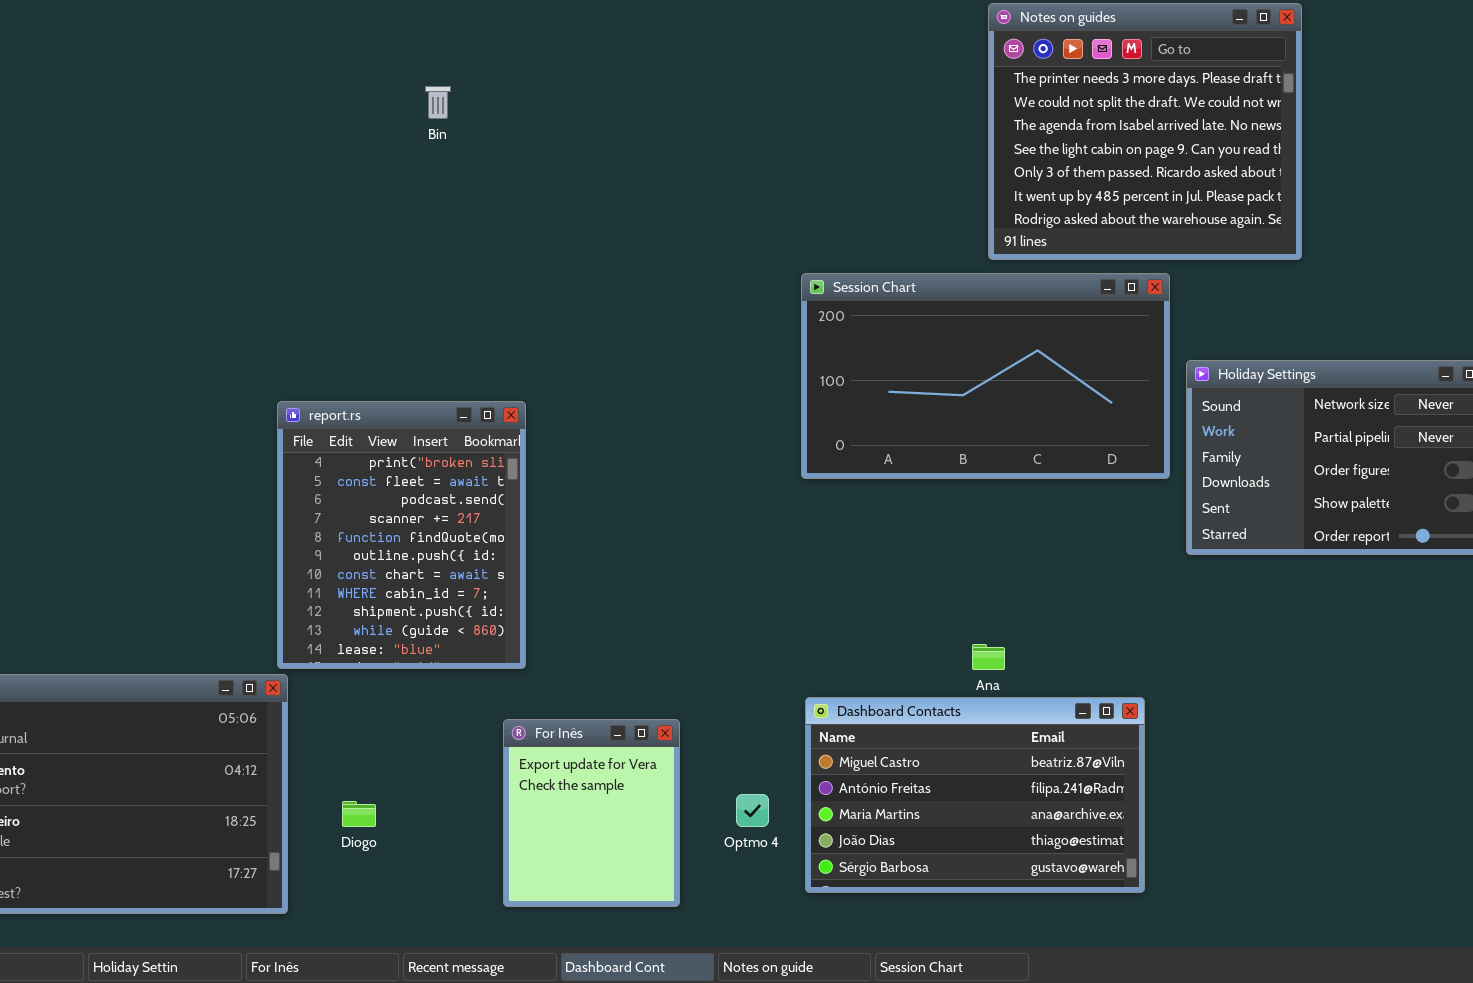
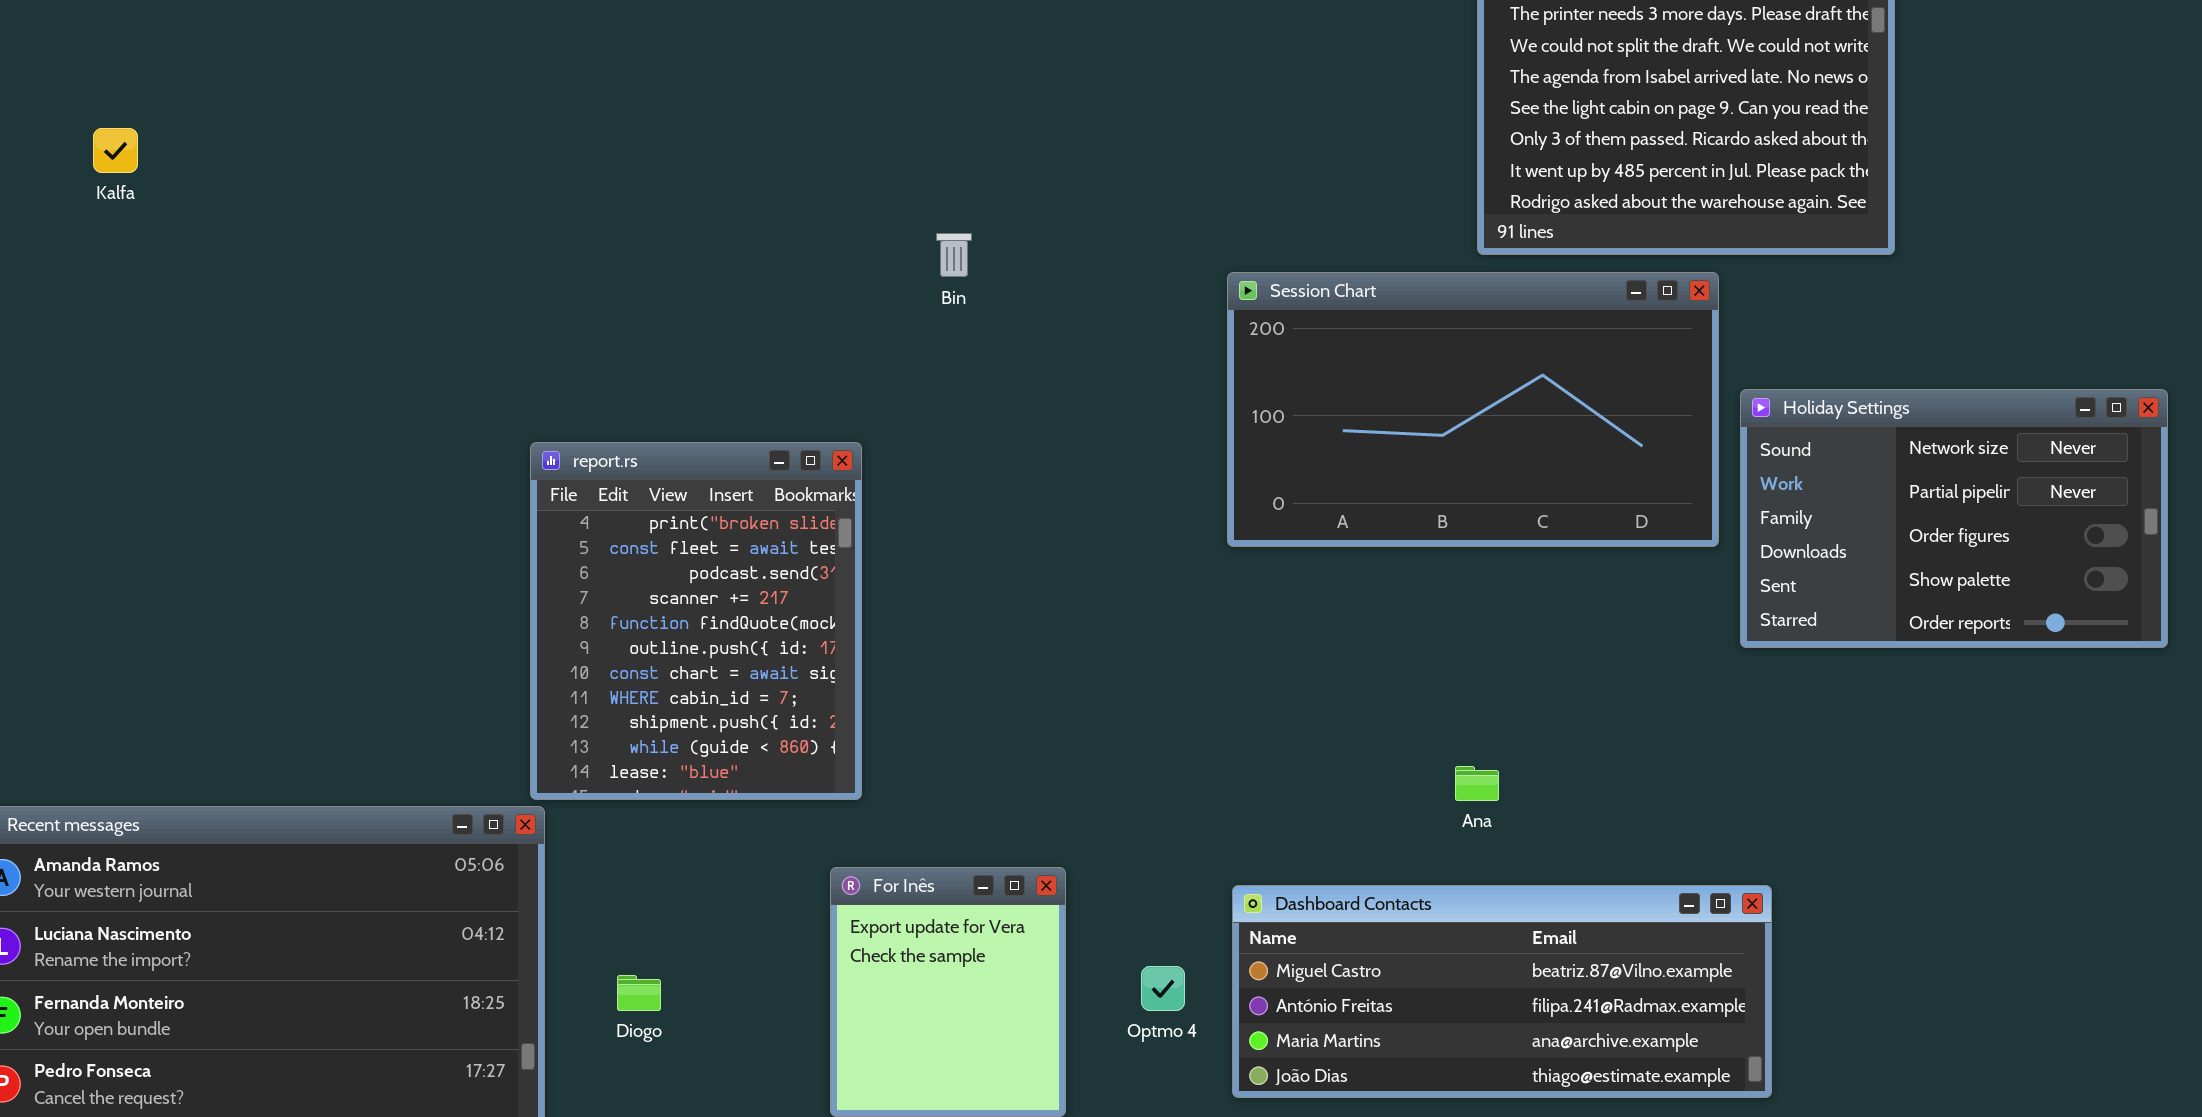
Bin: [425,86,451,119] -> [936,233,972,277], moved
Dashboard Contacts: [805,697,1145,893] -> [1232,885,1772,1098], resized

